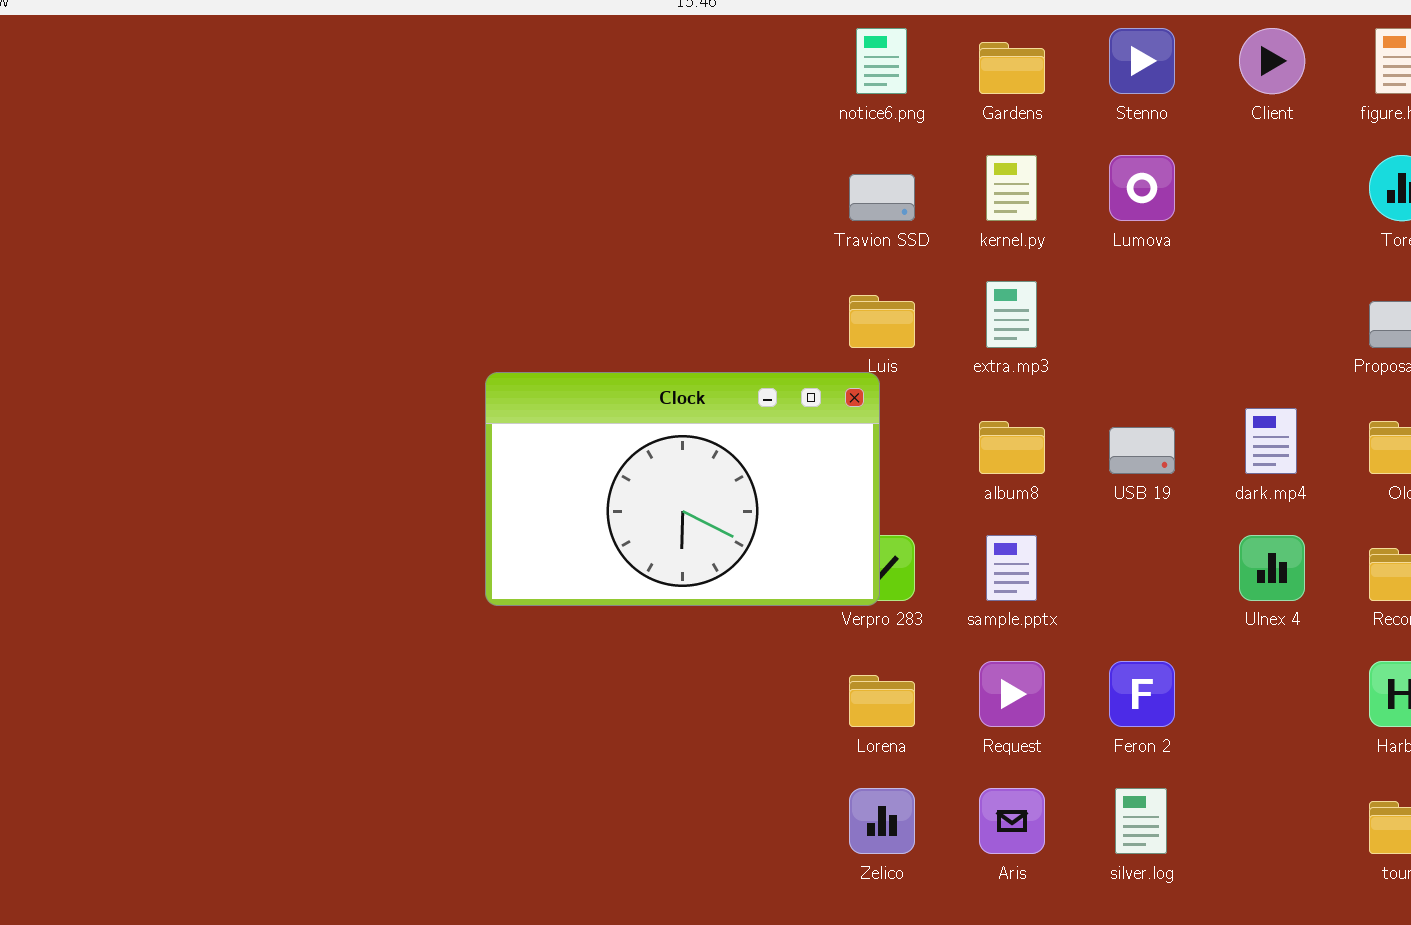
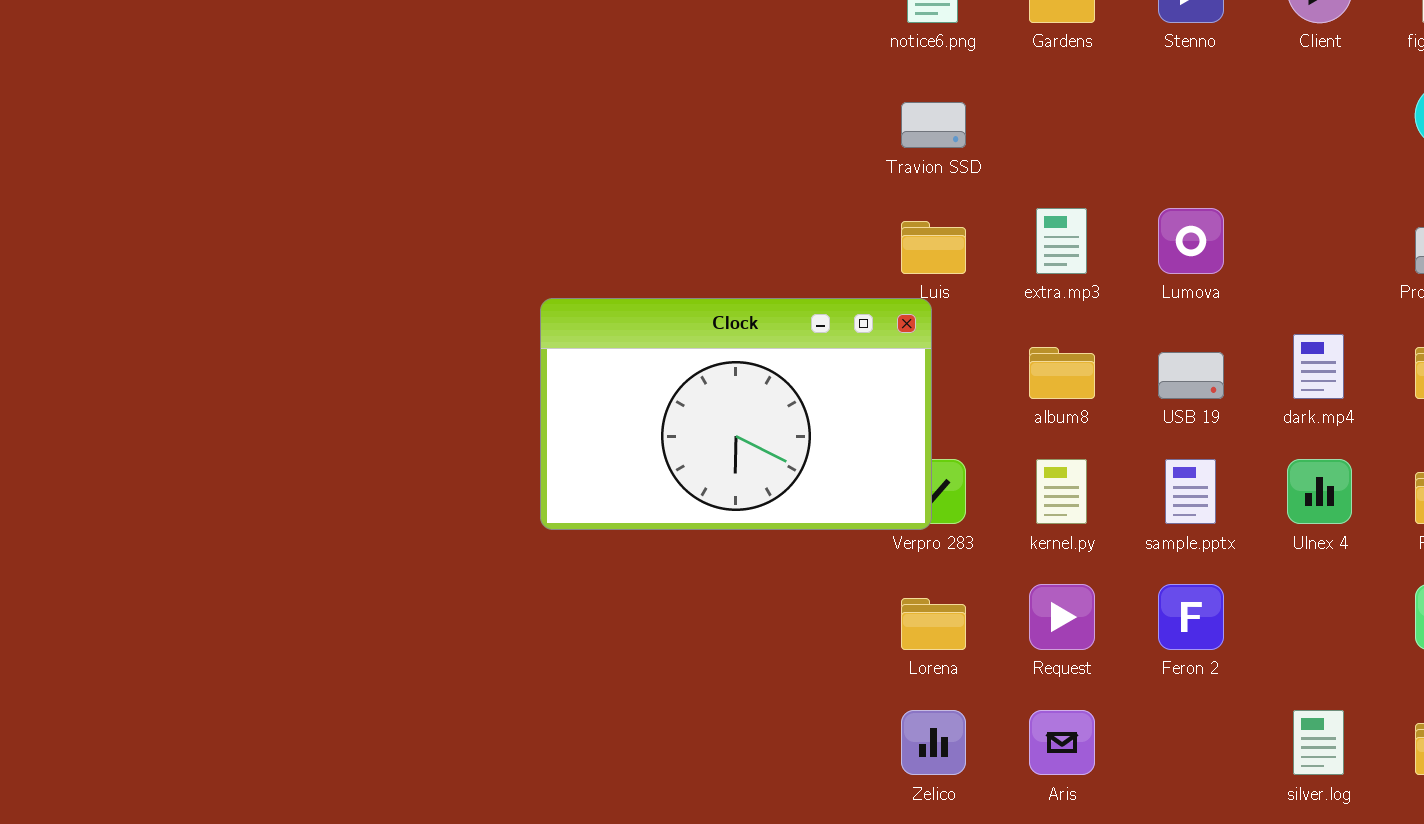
kernel.py: [986,155,1037,221] -> [1036,459,1087,524], moved
Lumova: [1109,155,1175,221] -> [1158,208,1224,274], moved
sample.pptx: [986,535,1037,601] -> [1165,459,1216,524], moved
silver.log: [1115,788,1167,854] -> [1293,710,1344,775], moved

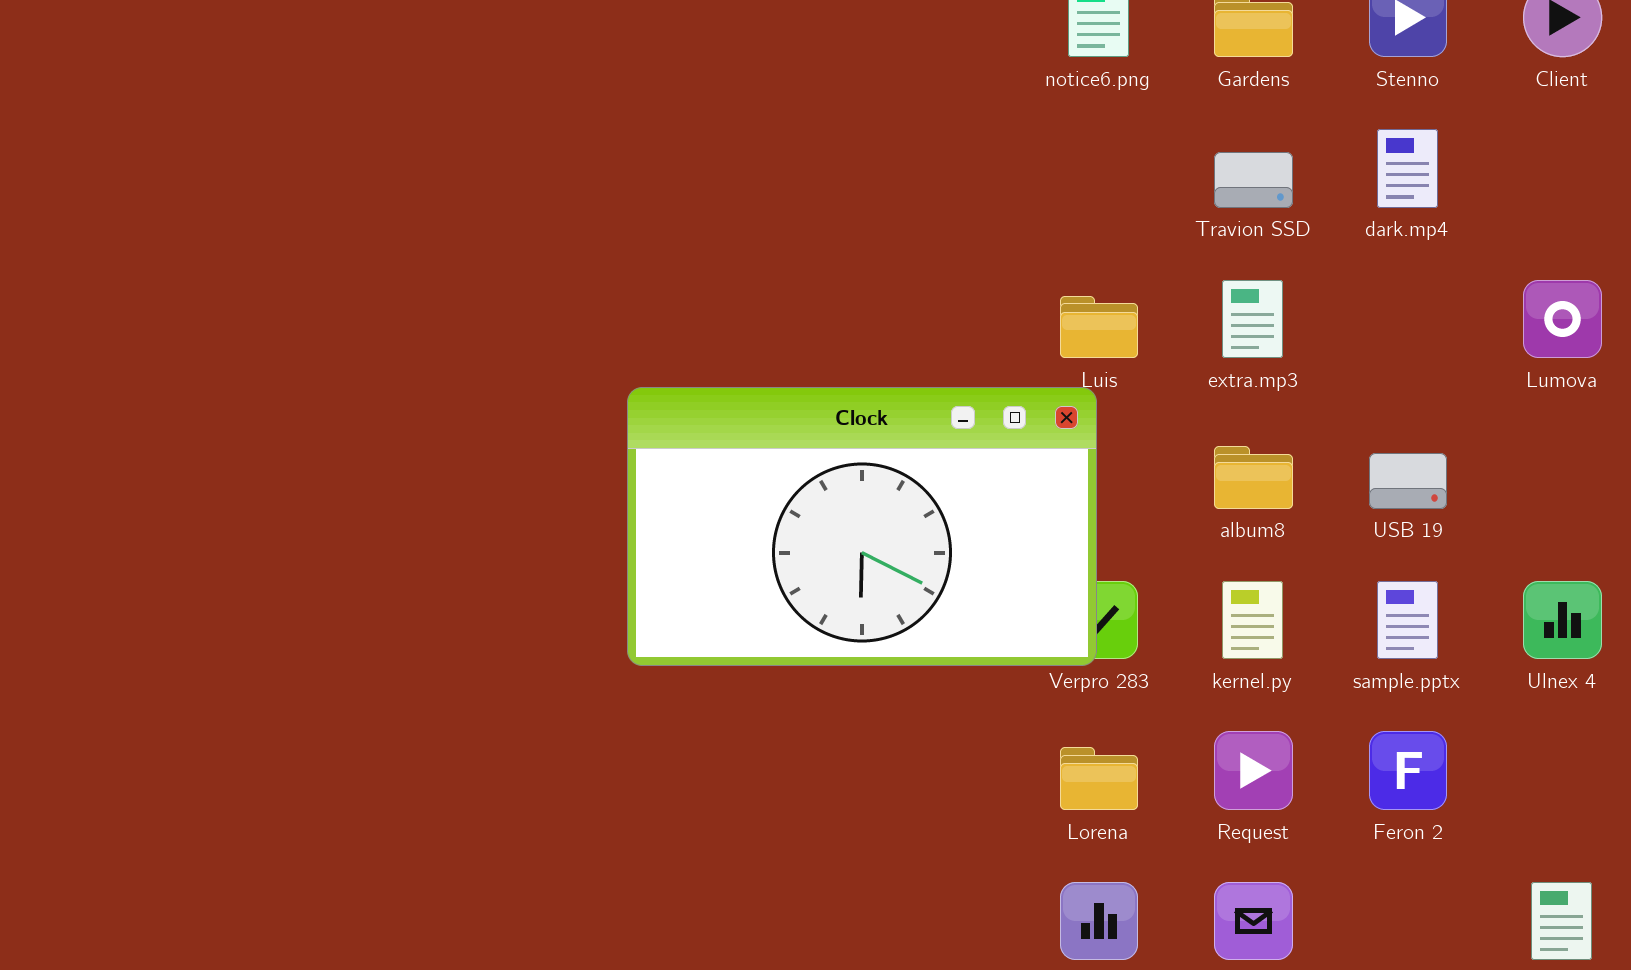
Travion SSD: [901,102,966,148] -> [1214,152,1293,208], moved
Lumova: [1158,208,1224,274] -> [1523,280,1602,358], moved
dark.mp4: [1293,334,1344,399] -> [1377,129,1438,208], moved

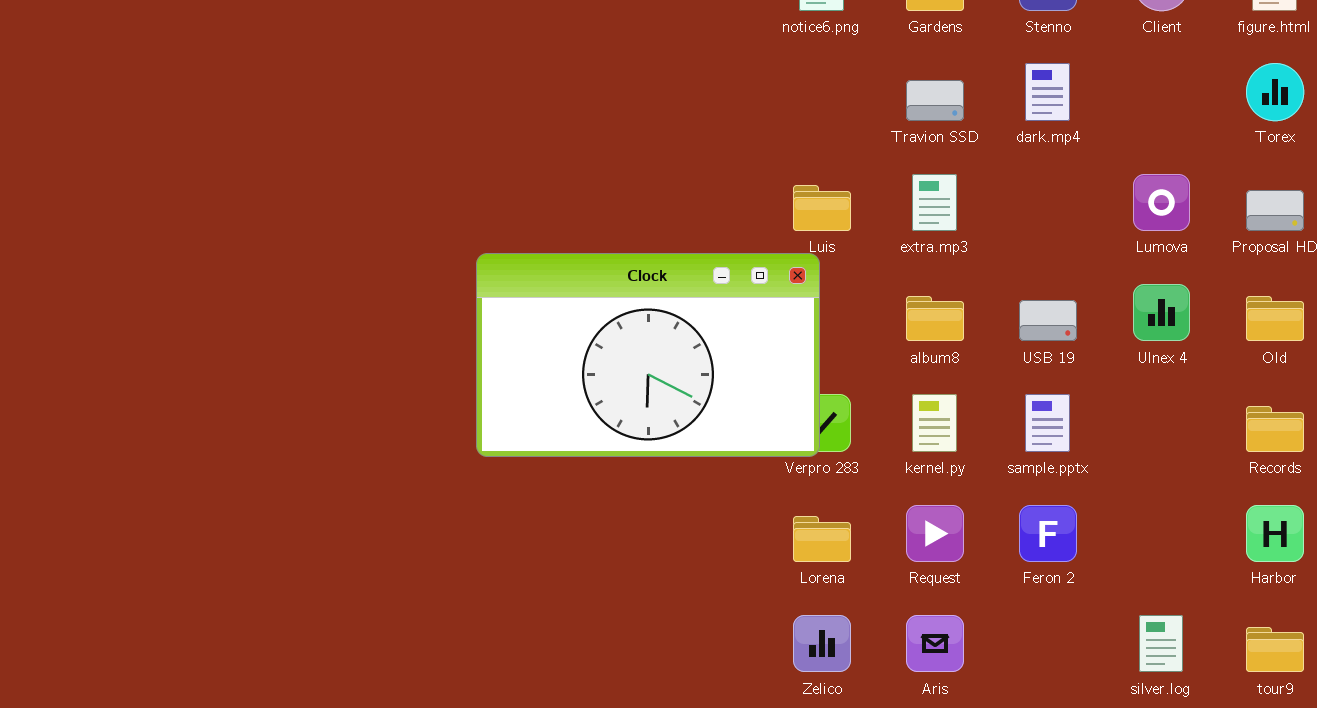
Ulnex 4: [1523,581,1602,659] -> [1133,284,1190,341], moved

